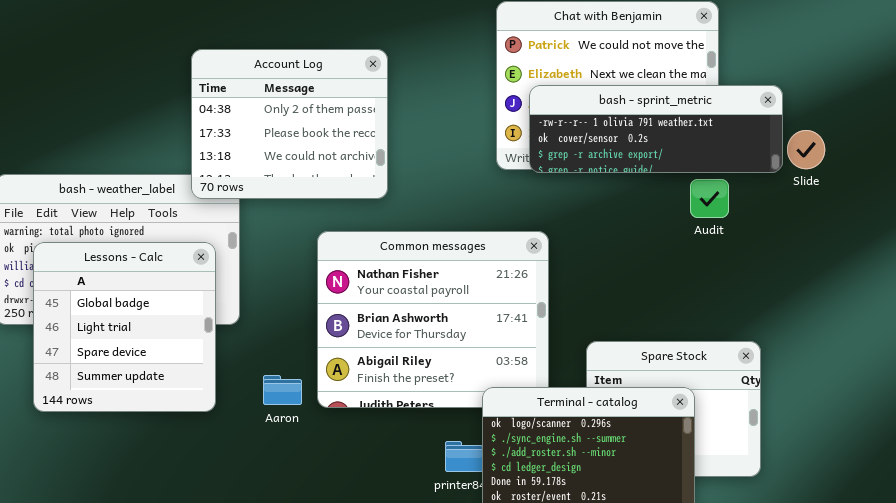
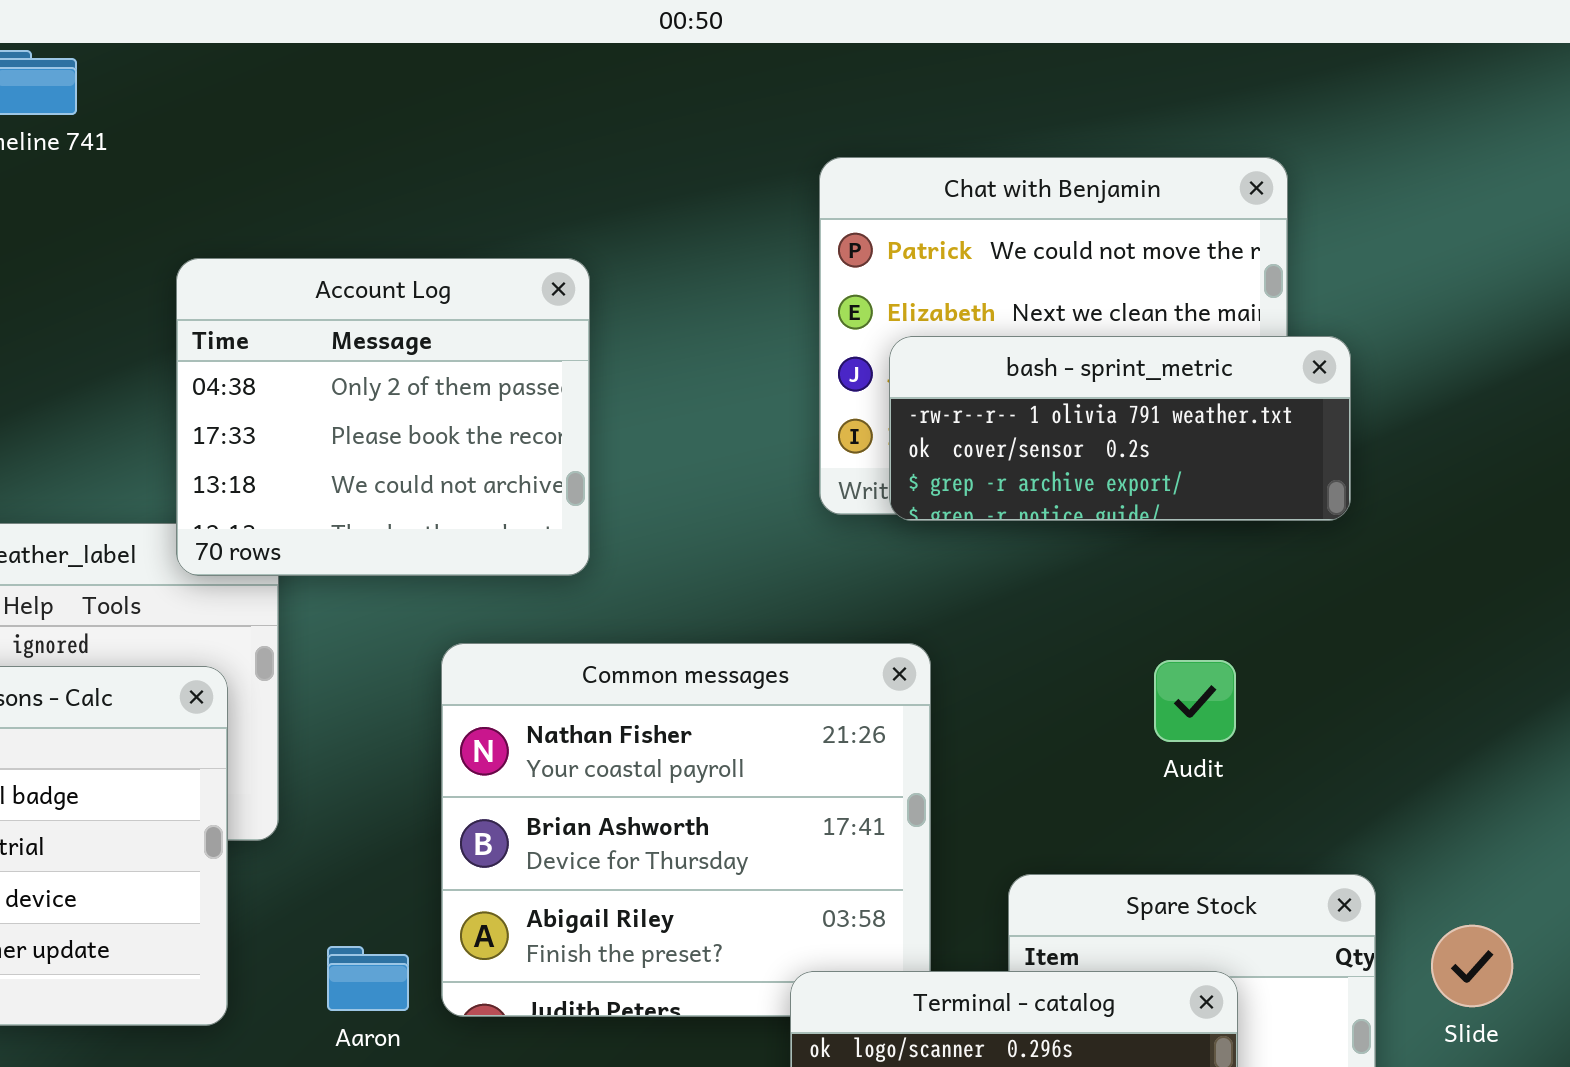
bash - sprint_metric: [529,85,783,173] -> [889,336,1351,521], resized
Slide: [787,130,825,169] -> [1431,925,1513,1007], moved
Audit: [690,179,729,218] -> [1154,660,1236,742], moved

